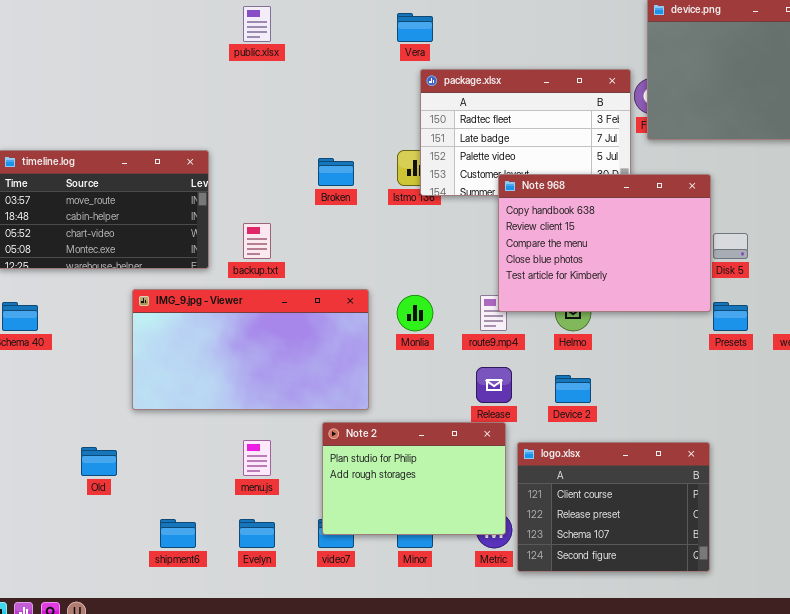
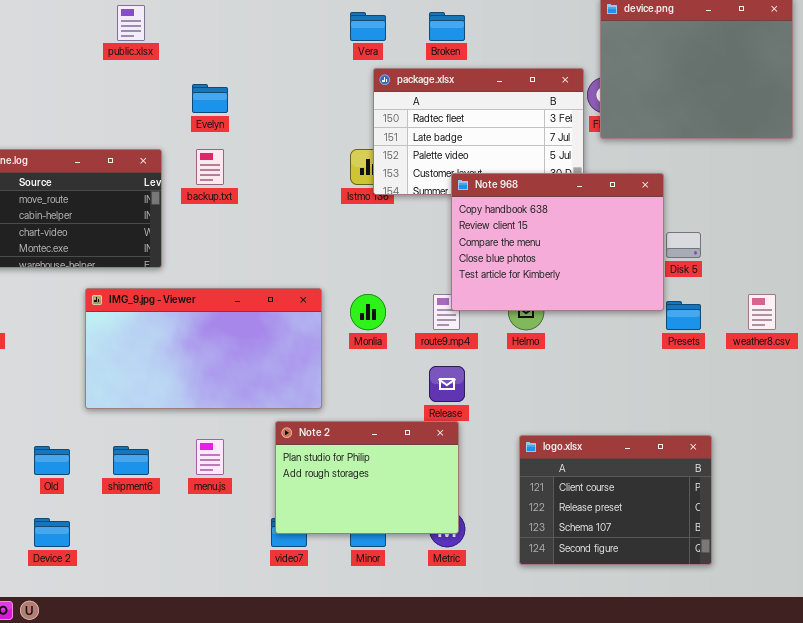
public.xlsx: [243,6,271,42] -> [117,5,145,41], moved
Broken: [318,158,354,186] -> [429,12,465,41], moved
backup.txt: [243,223,271,259] -> [196,149,224,185], moved
Device 2: [555,375,591,403] -> [34,518,70,547], moved
logo.xlsx: [517,442,710,572] -> [519,435,712,565], moved
shipment6: [160,519,196,548] -> [113,446,149,475], moved
Evelyn: [239,519,275,548] -> [192,84,228,113], moved

